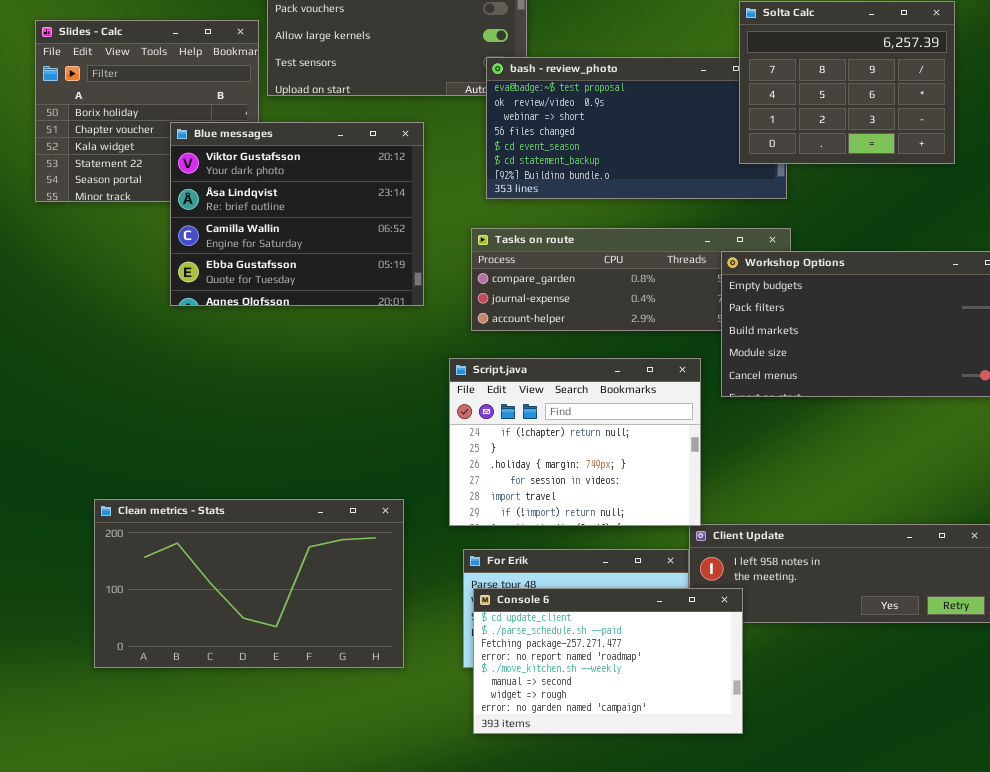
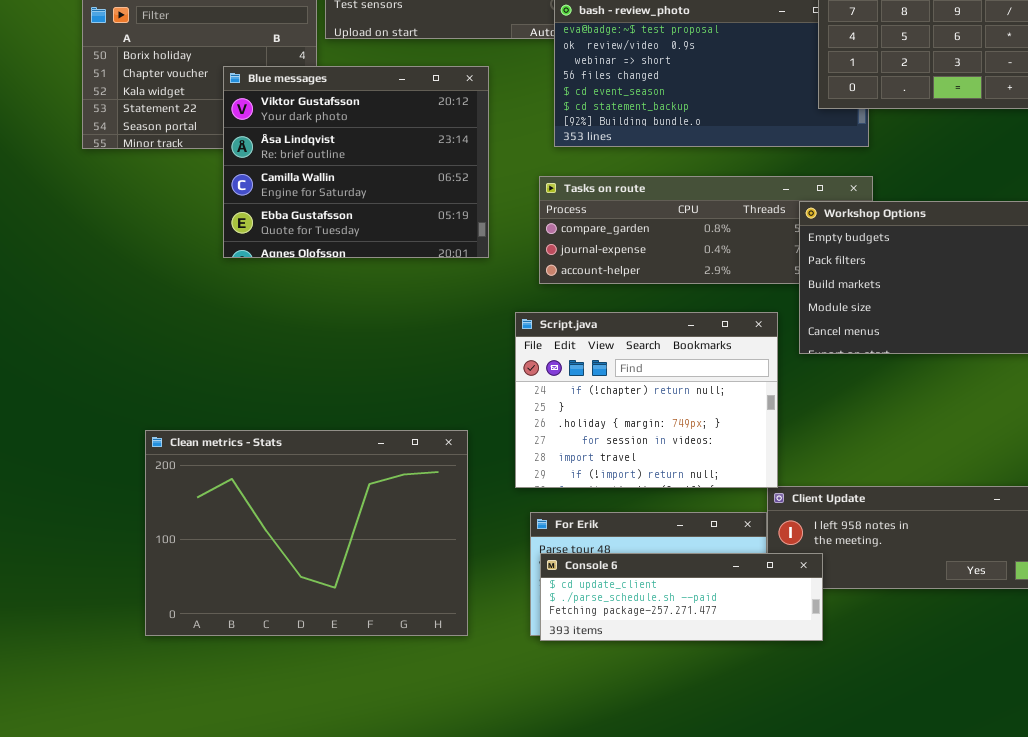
Clean metrics - Stats: [94,499,404,668] -> [145,430,468,636], resized
Console 6: [473,588,743,734] -> [540,553,823,641], resized

